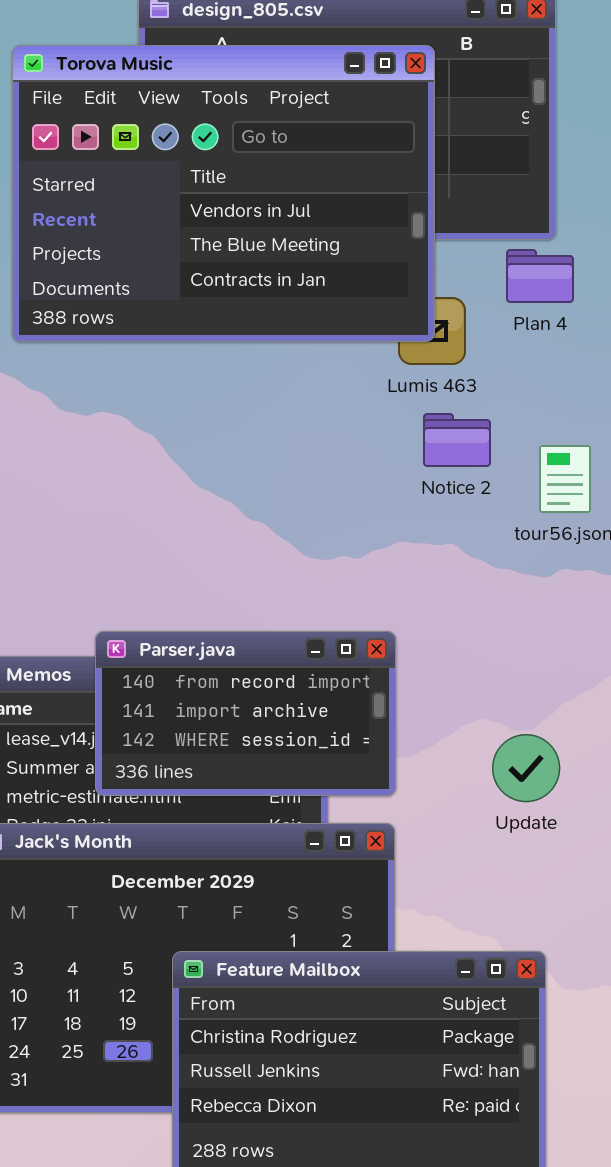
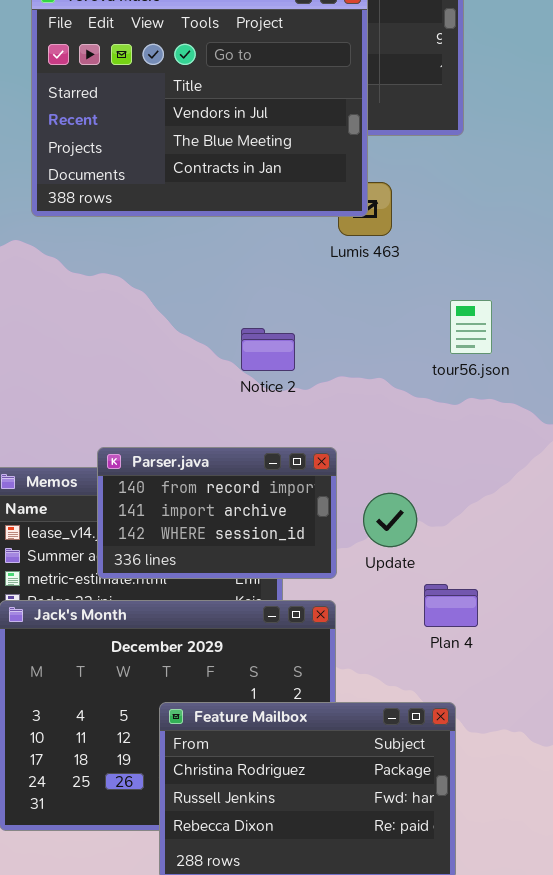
Plan 4: [506,249,574,303] -> [424,584,478,627], moved
Notice 2: [423,413,491,467] -> [241,328,295,371], moved
Update: [492,734,560,802] -> [363,493,417,547], moved

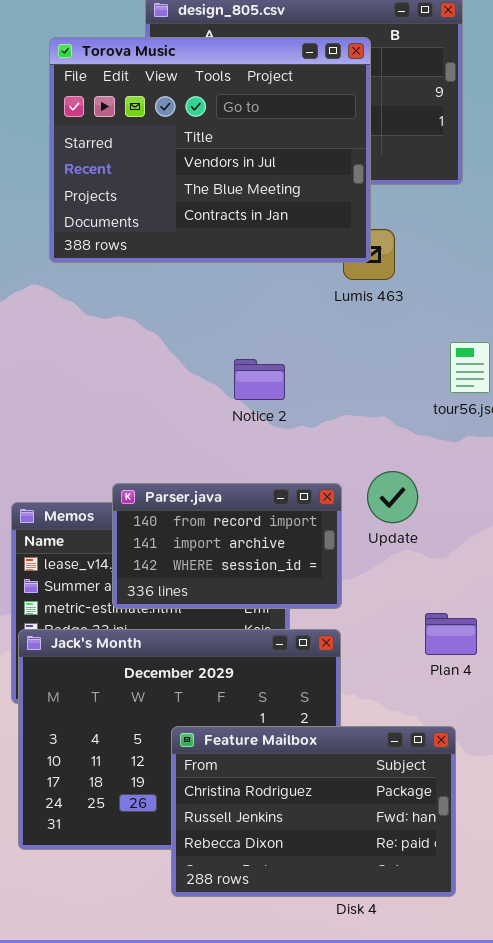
Notice 2: [241,328,295,371] -> [234,359,285,400], moved
Update: [363,493,417,547] -> [367,471,418,523], moved

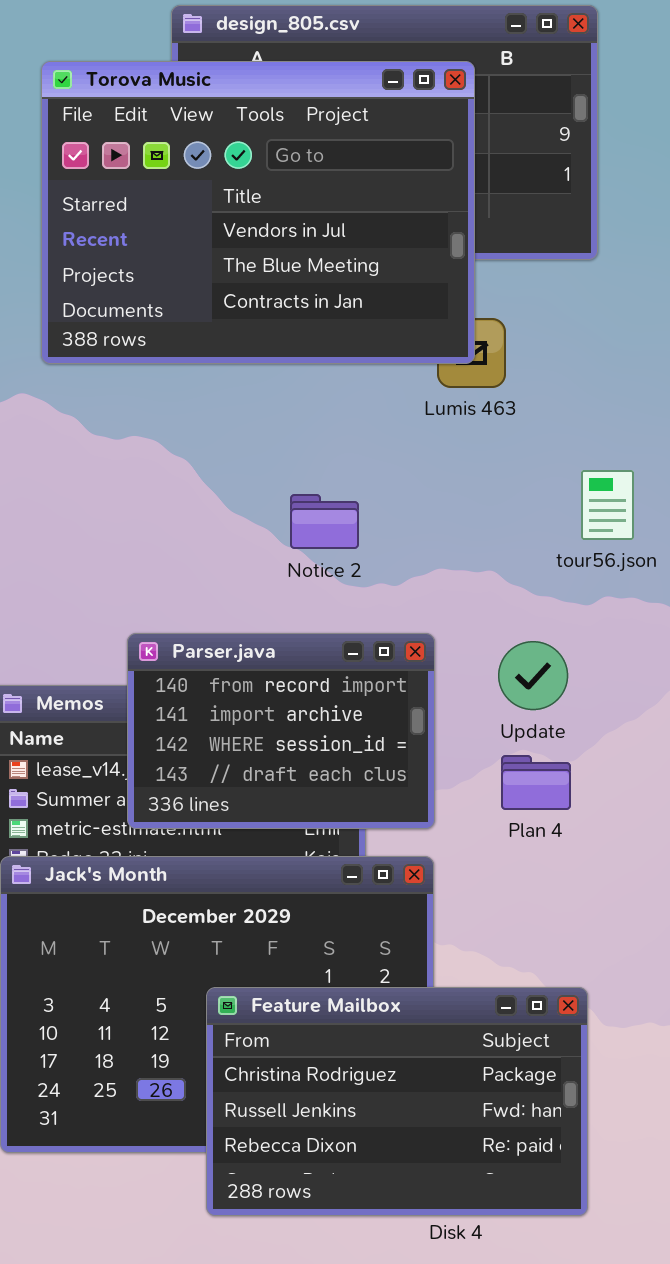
Update: [367,471,418,523] -> [498,641,568,710], moved
Parser.java: [112,483,342,609] -> [127,633,435,829], resized
Plan 4: [425,613,477,655] -> [501,755,571,810], moved

